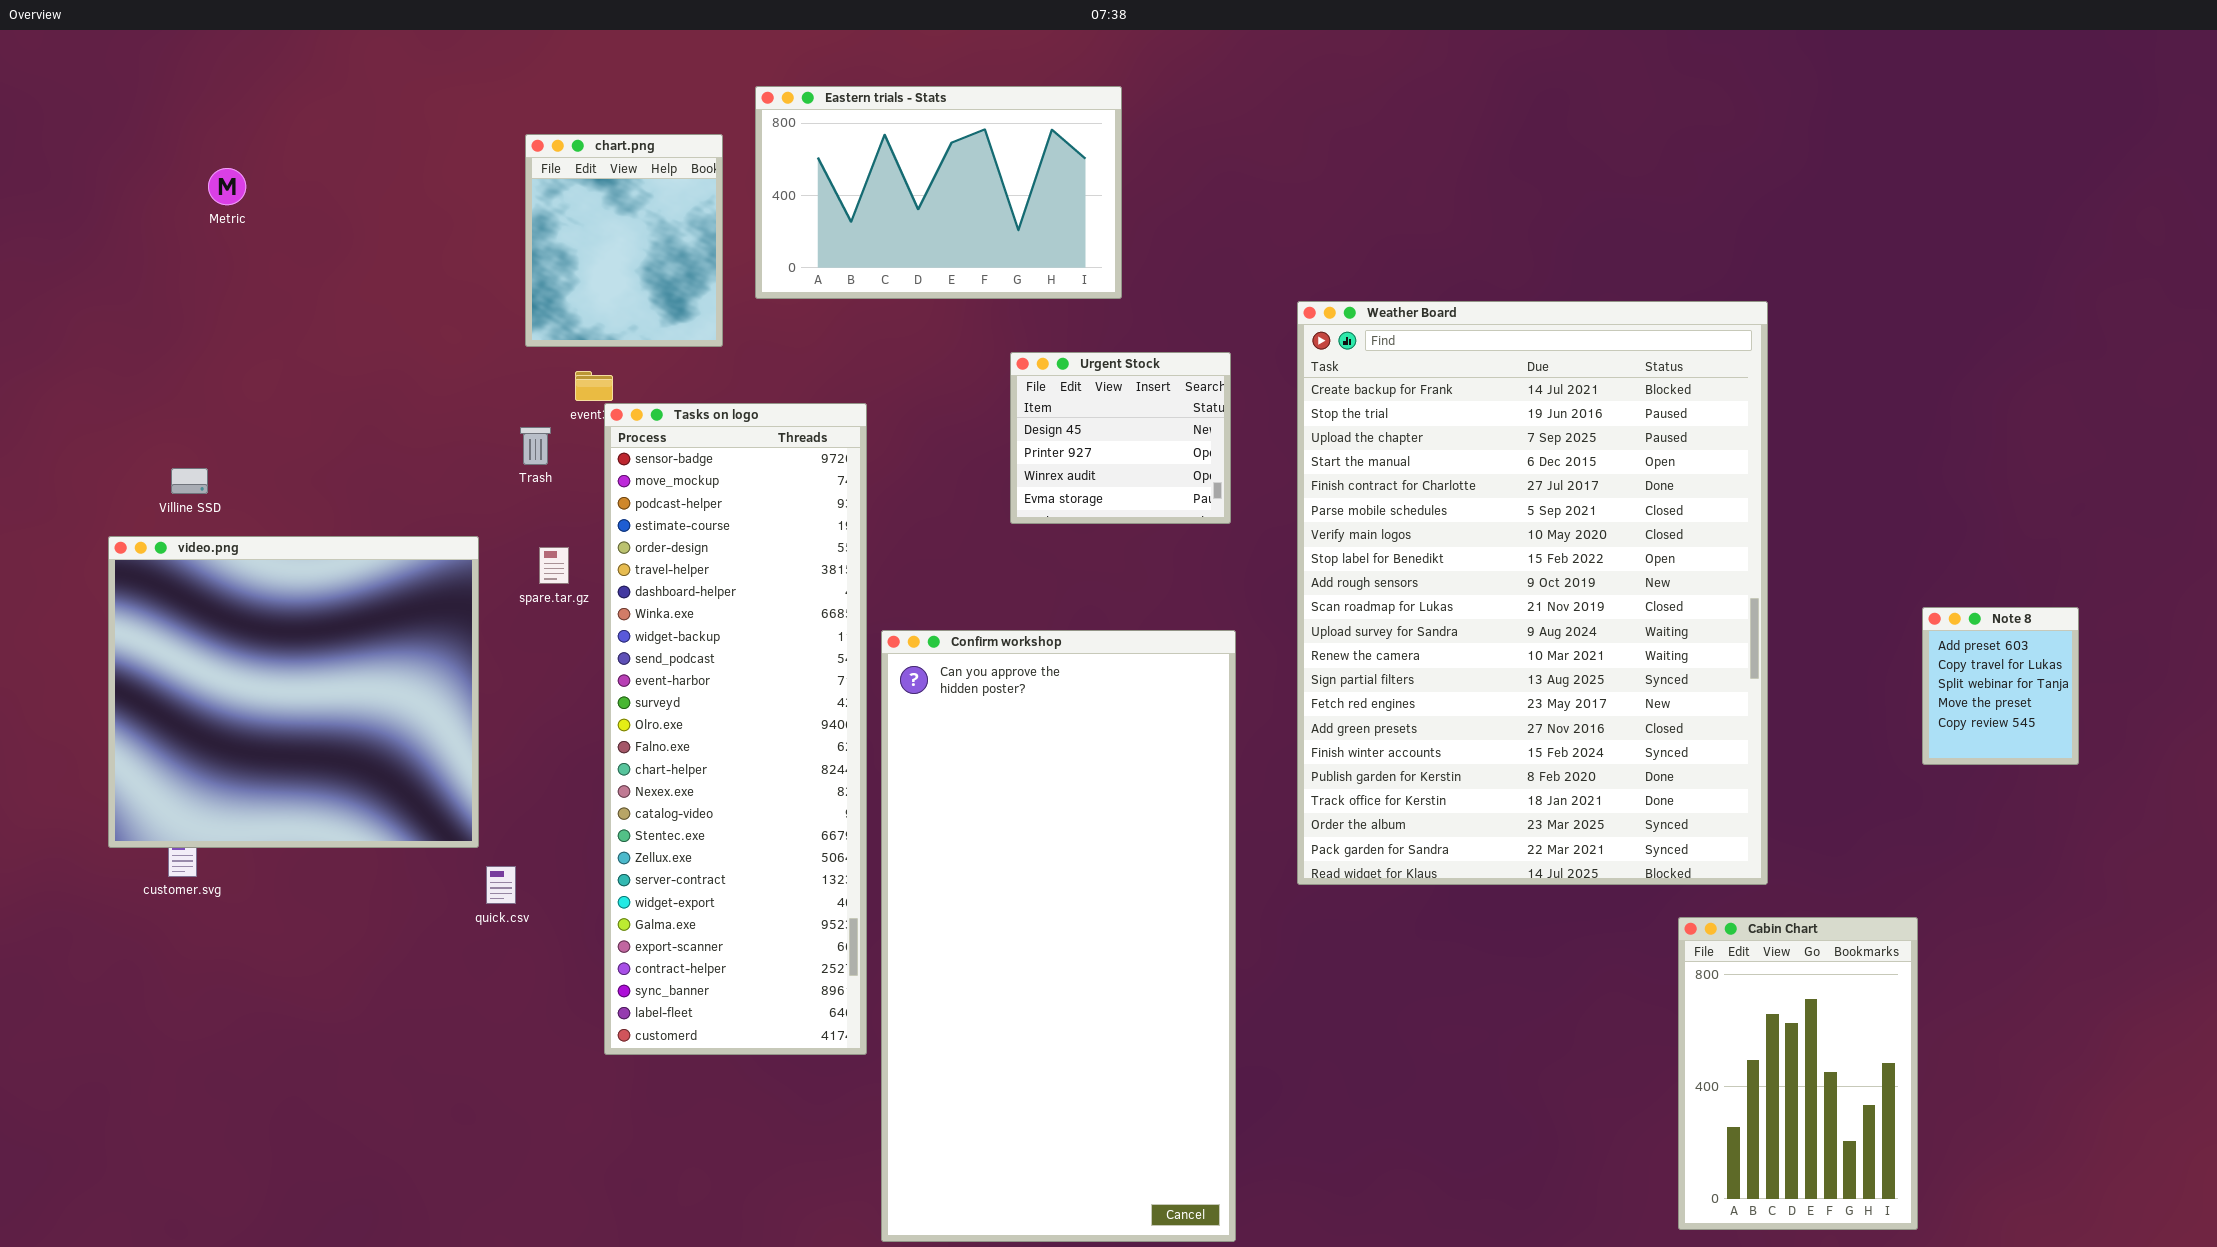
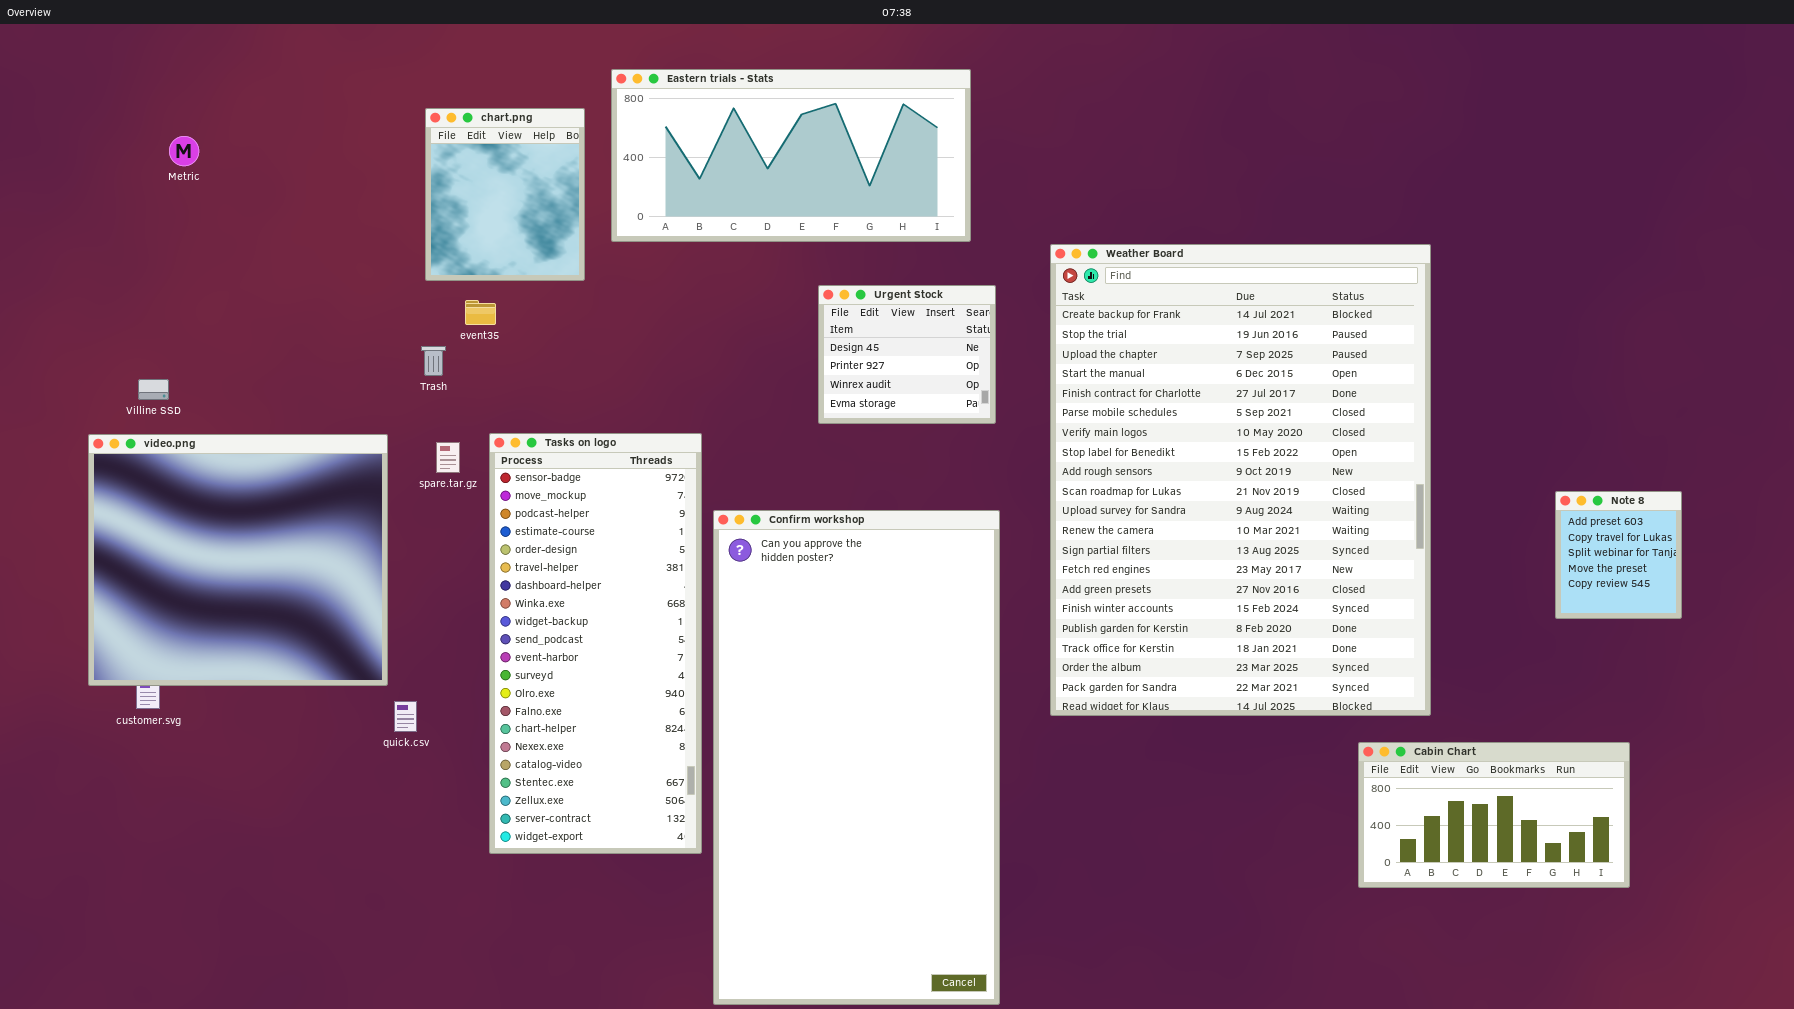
Eastern trials - Stats: [755,86,1122,299] -> [611,69,971,242], resized
Tasks on logo: [604,403,867,1055] -> [489,433,702,854], resized
Cabin Chart: [1678,917,1918,1230] -> [1358,742,1630,888], resized

